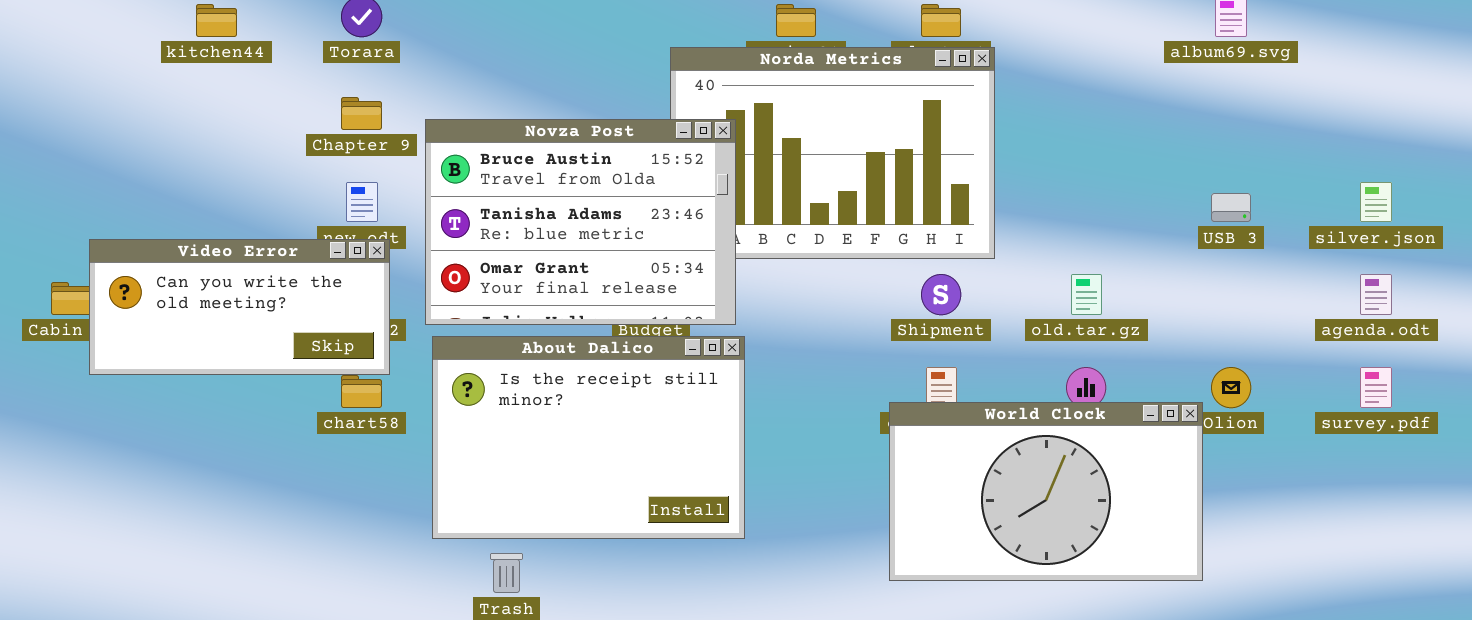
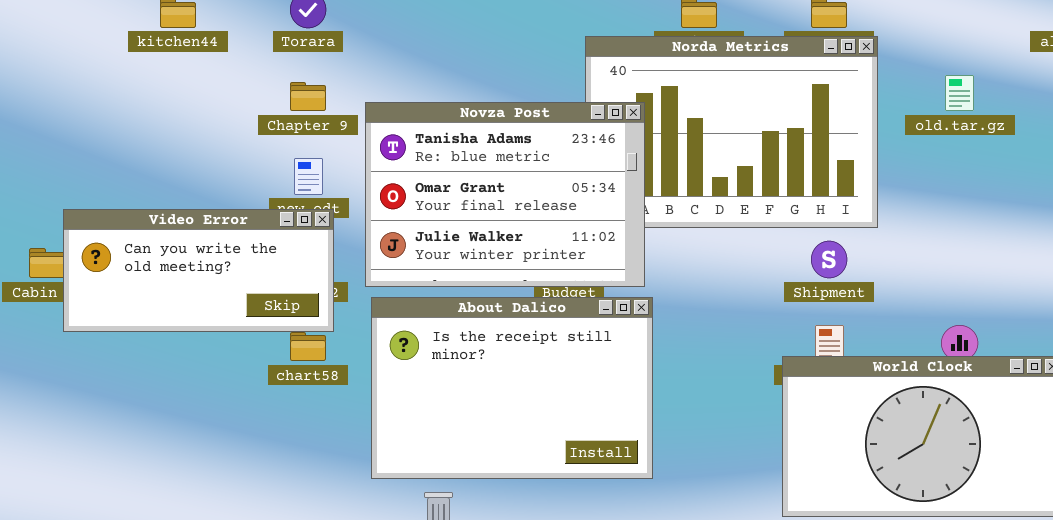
Novza Post: [425,119,736,325] -> [365,102,645,287], scrolled down 1 row
old.tar.gz: [1071,274,1102,315] -> [945,75,974,111], moved

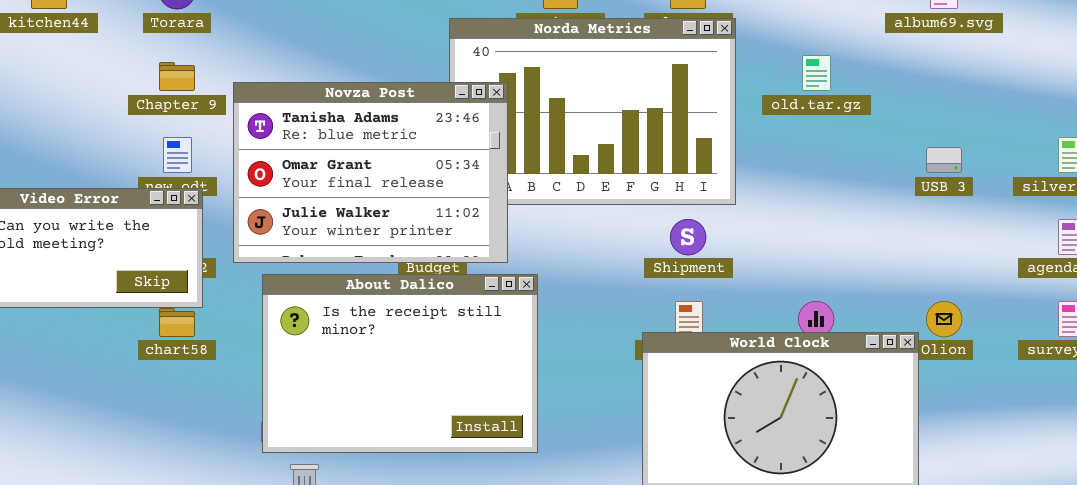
About Dalico: [371,297,653,479] -> [262,274,538,453], moved

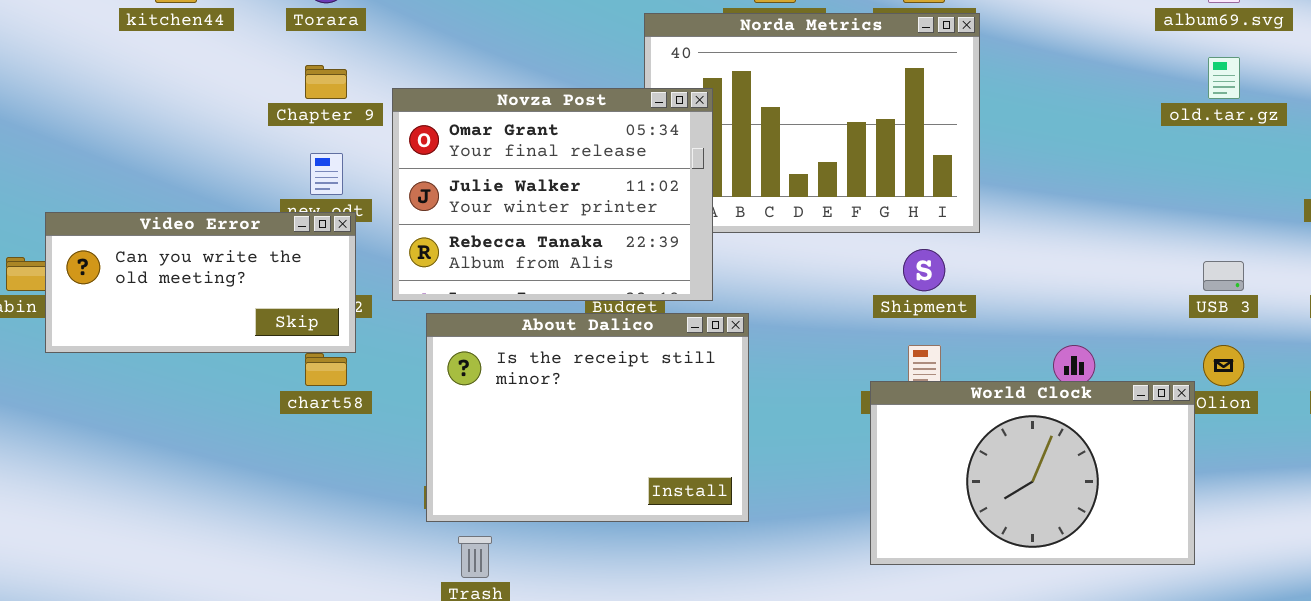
old.tar.gz: [802,55,831,91] -> [1208,57,1240,99], moved
Novza Post: [233,82,508,263] -> [392,88,713,301], scrolled down 1 row
USB 3: [926,147,962,173] -> [1203,261,1244,291], moved

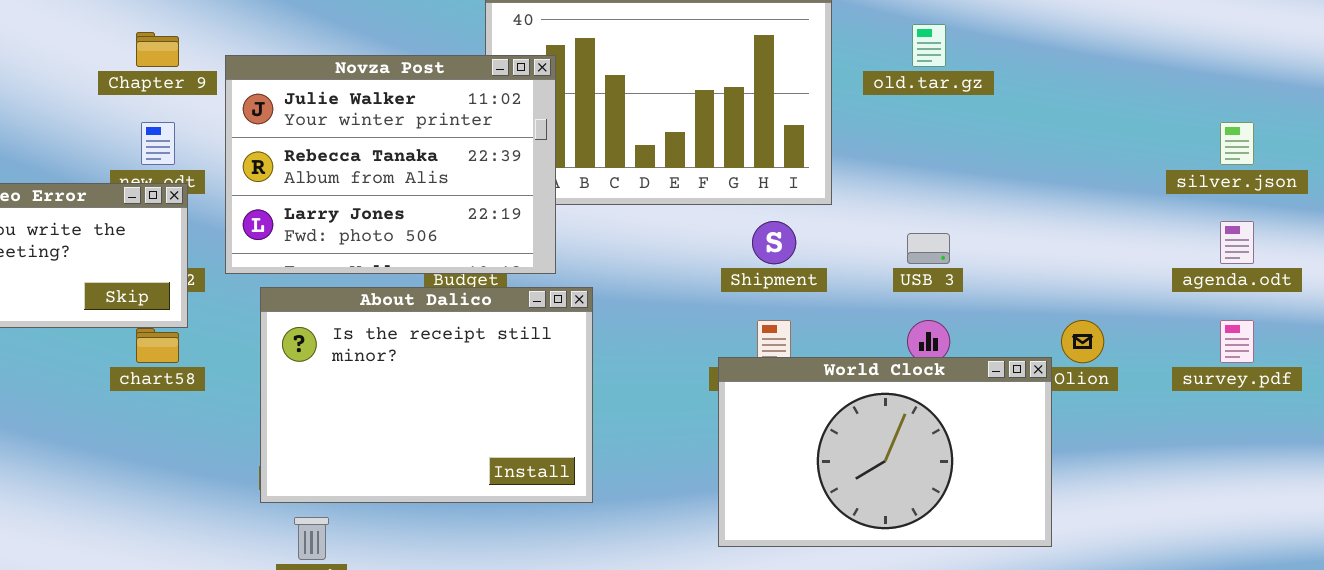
old.tar.gz: [1208,57,1240,99] -> [912,24,946,67], moved
Novza Post: [392,88,713,301] -> [225,55,556,274], scrolled down 1 row
USB 3: [1203,261,1244,291] -> [907,233,950,264], moved

